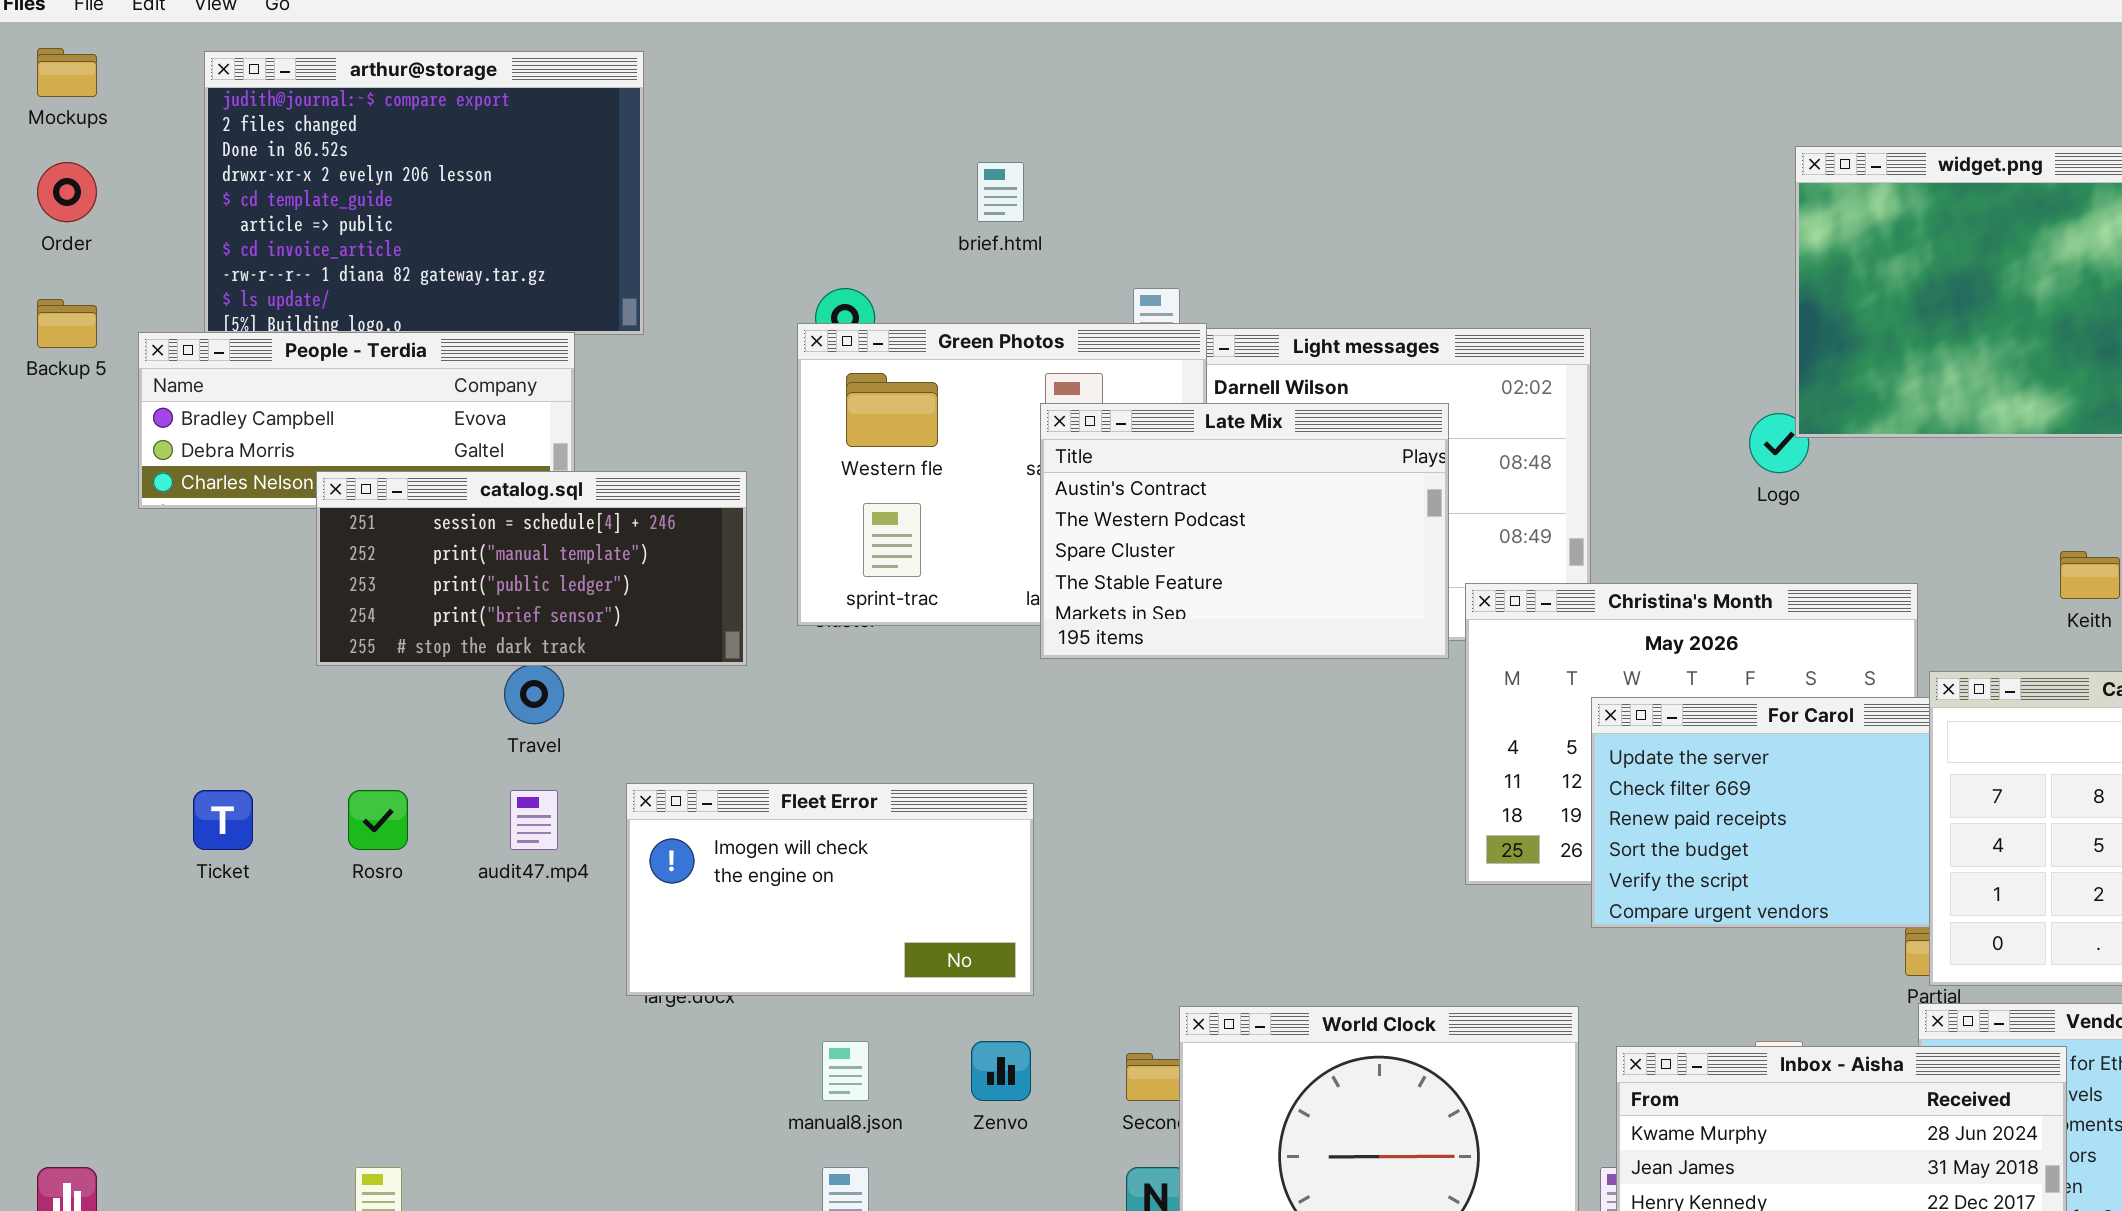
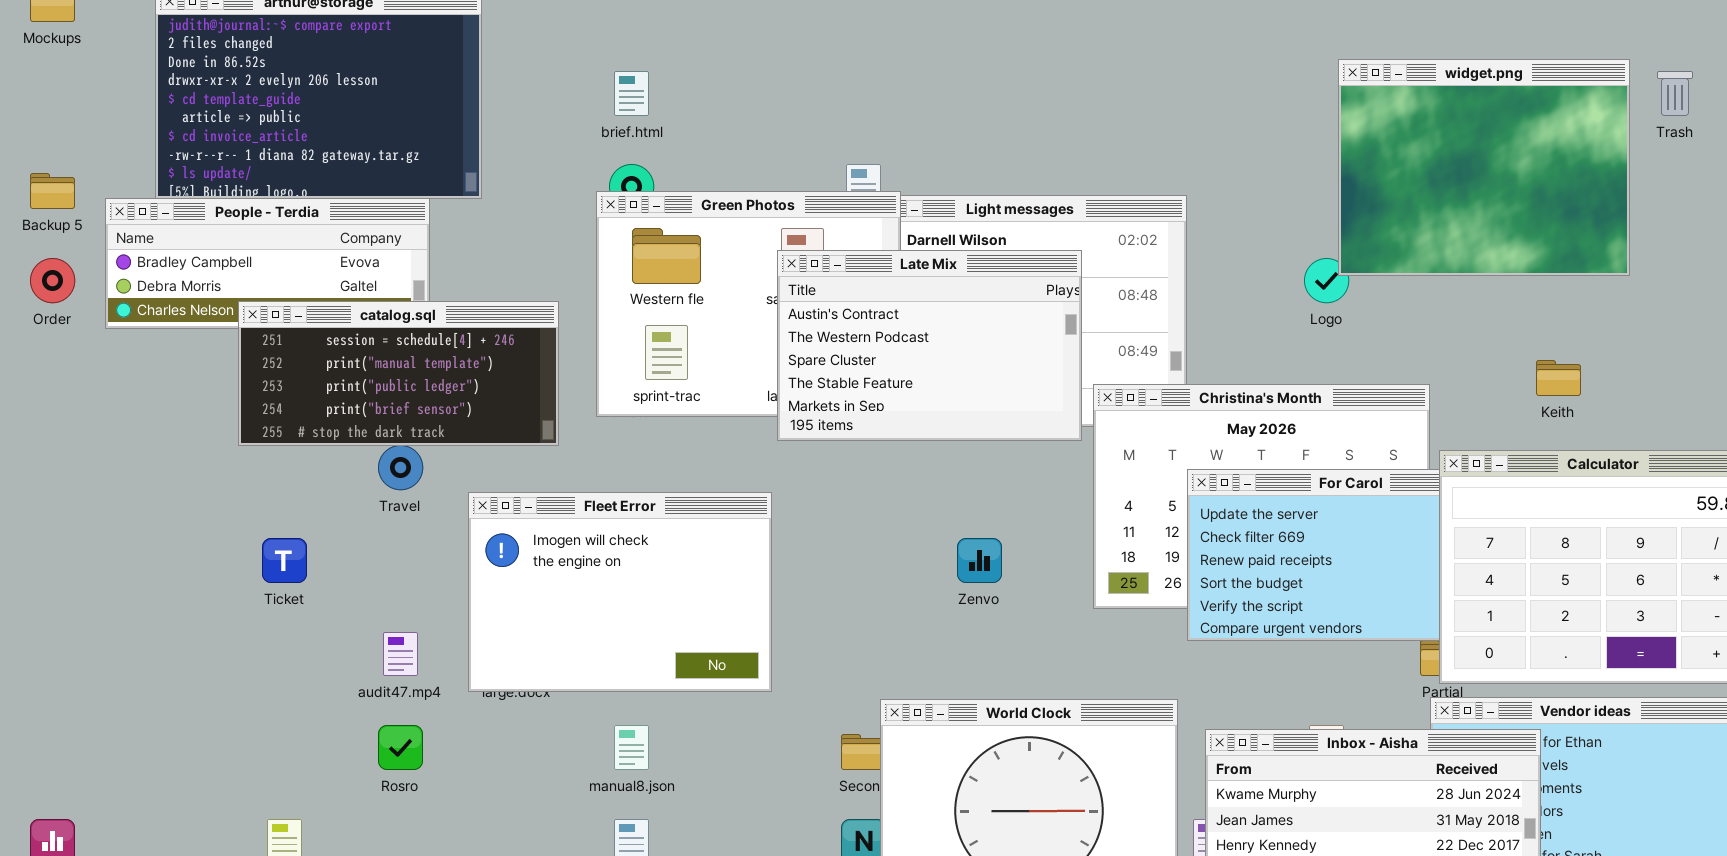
Order: [37,162,97,222] -> [30,258,75,303], moved
brief.html: [977,162,1024,222] -> [614,71,649,116], moved
Fleet Error: [626,783,1034,996] -> [468,492,772,692], resized
Ticket: [193,790,253,850] -> [262,538,307,583], moved
Rosro: [348,790,408,850] -> [378,725,423,770], moved
audit47.mp4: [510,790,558,850] -> [383,632,418,676], moved
Zenvo: [971,1041,1031,1101] -> [957,538,1002,583], moved

